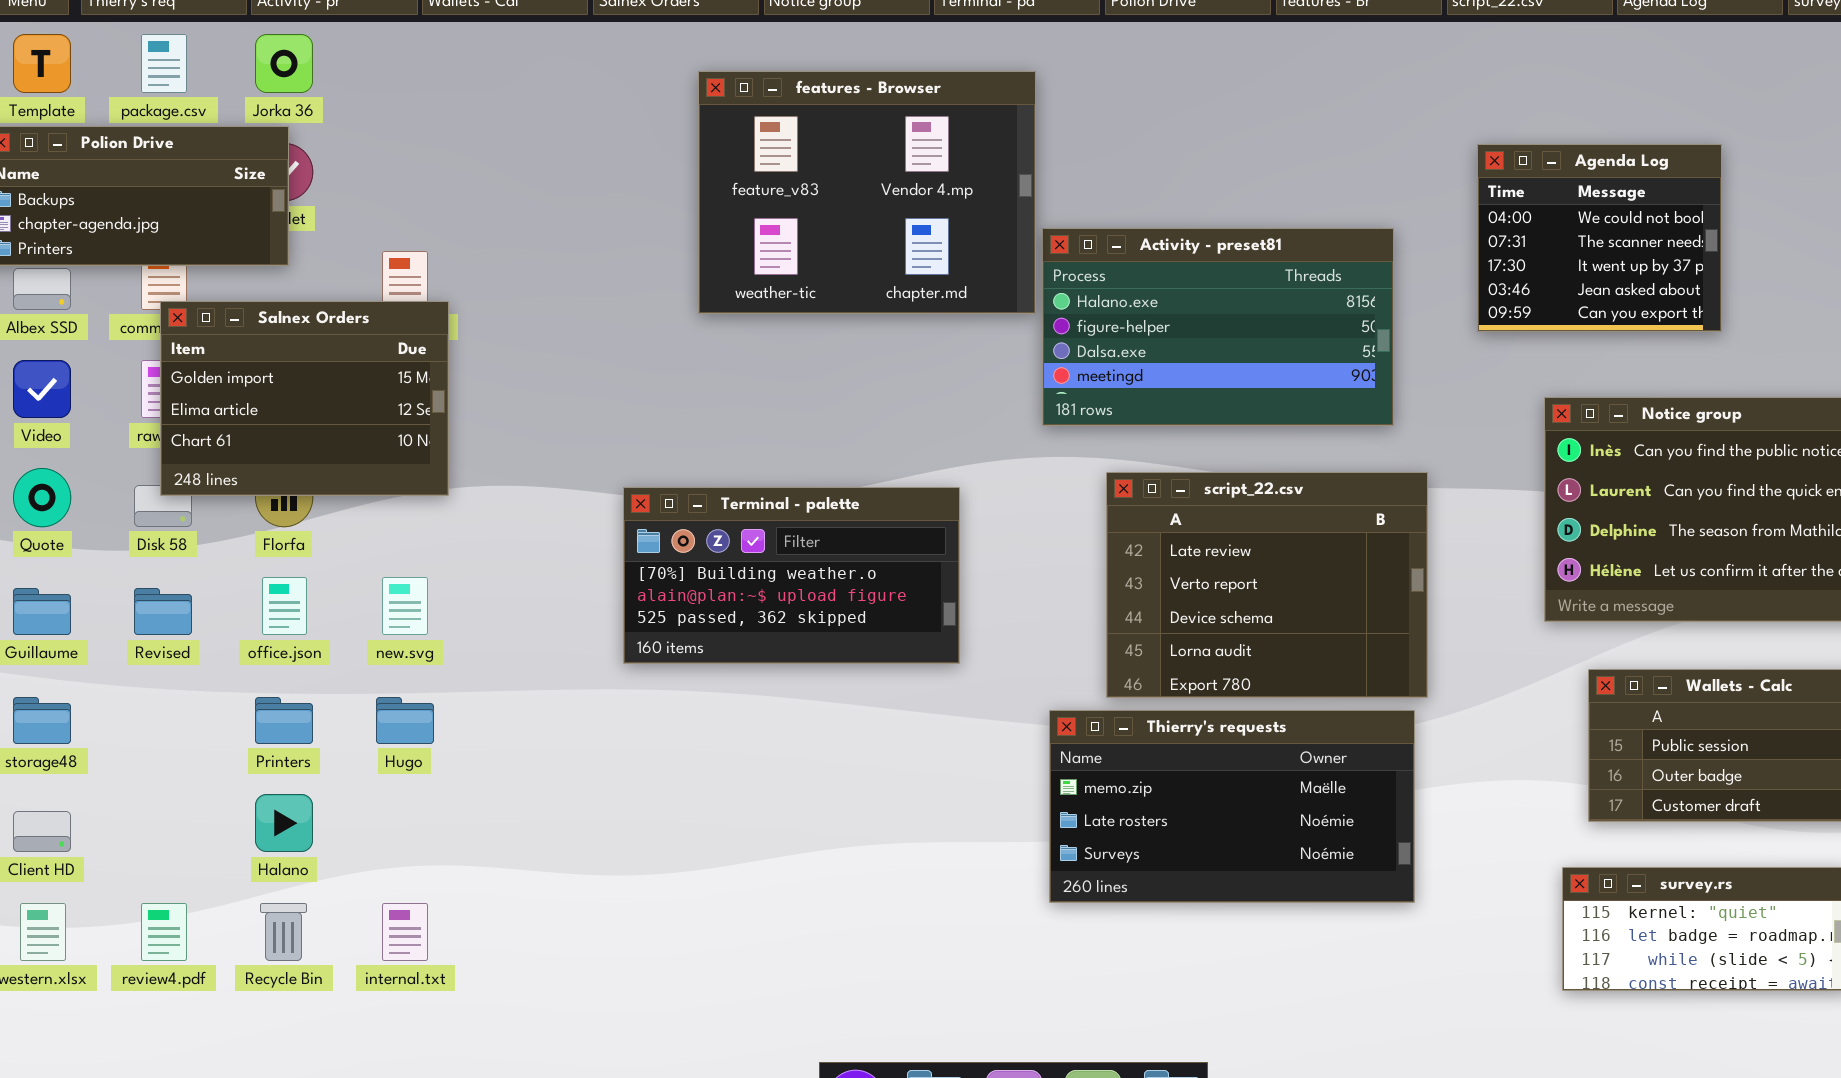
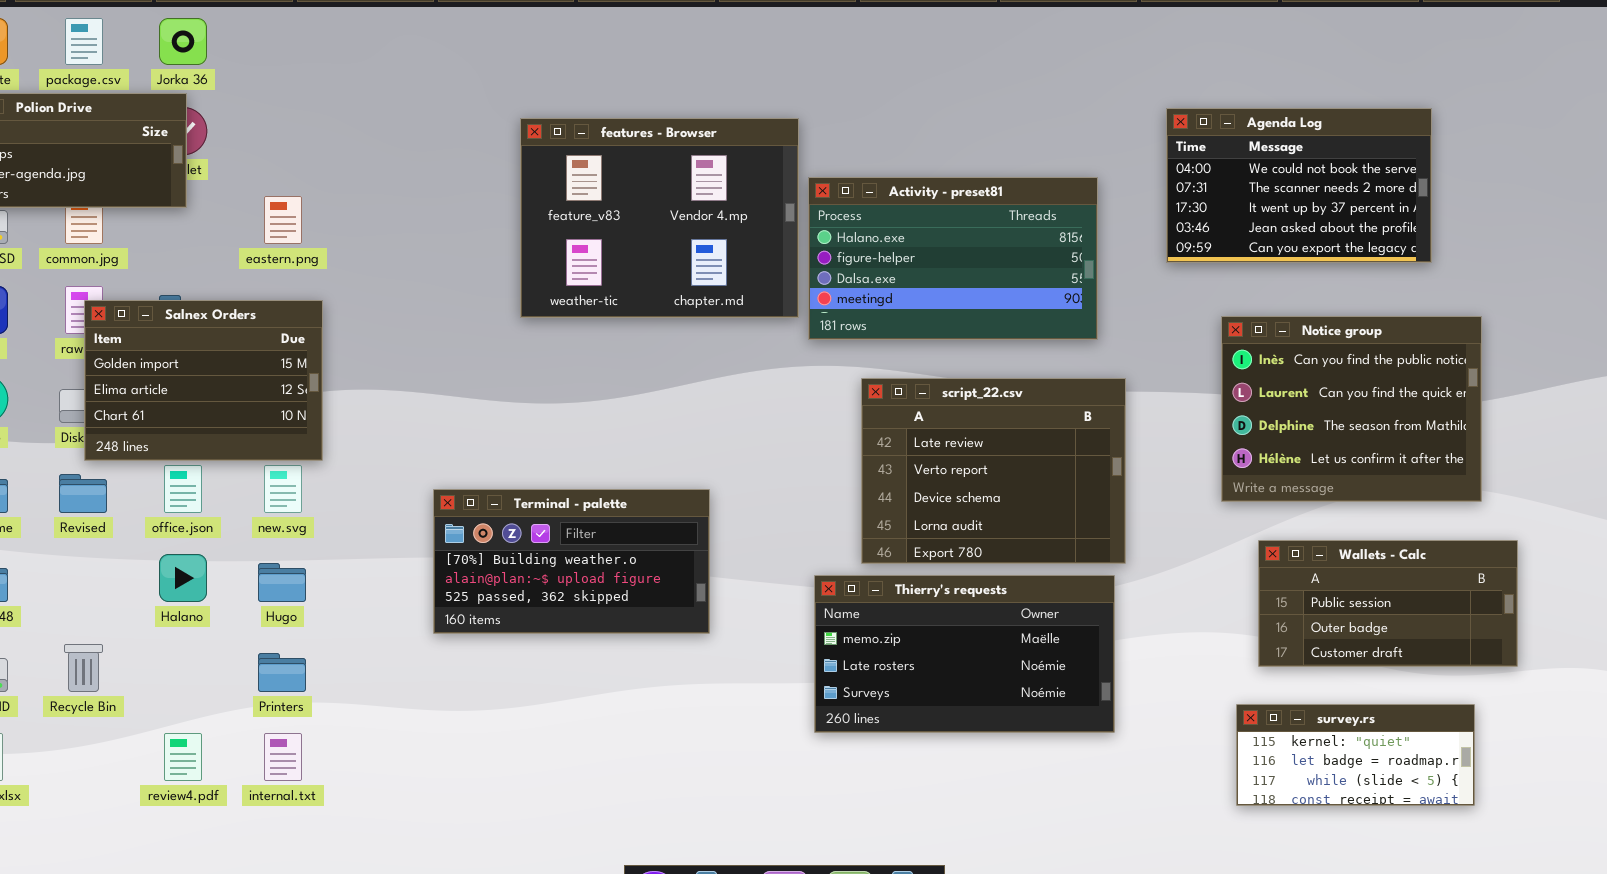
features - Browser: [698,71,1036,314] -> [520,118,799,318], moved
Agenda Log: [1477,144,1722,332] -> [1166,108,1432,263], resized
Salnex Orders: [160,301,449,496] -> [84,300,323,461], moved
Terminal - palette: [623,487,960,664] -> [433,489,710,634], moved
Printers: [255,697,313,744] -> [258,653,306,692], moved
Halano: [255,794,313,852] -> [159,554,207,602], moved
review4.pdf: [141,903,187,961] -> [164,733,202,781], moved
Recycle Bin: [260,903,307,961] -> [64,644,103,692], moved

